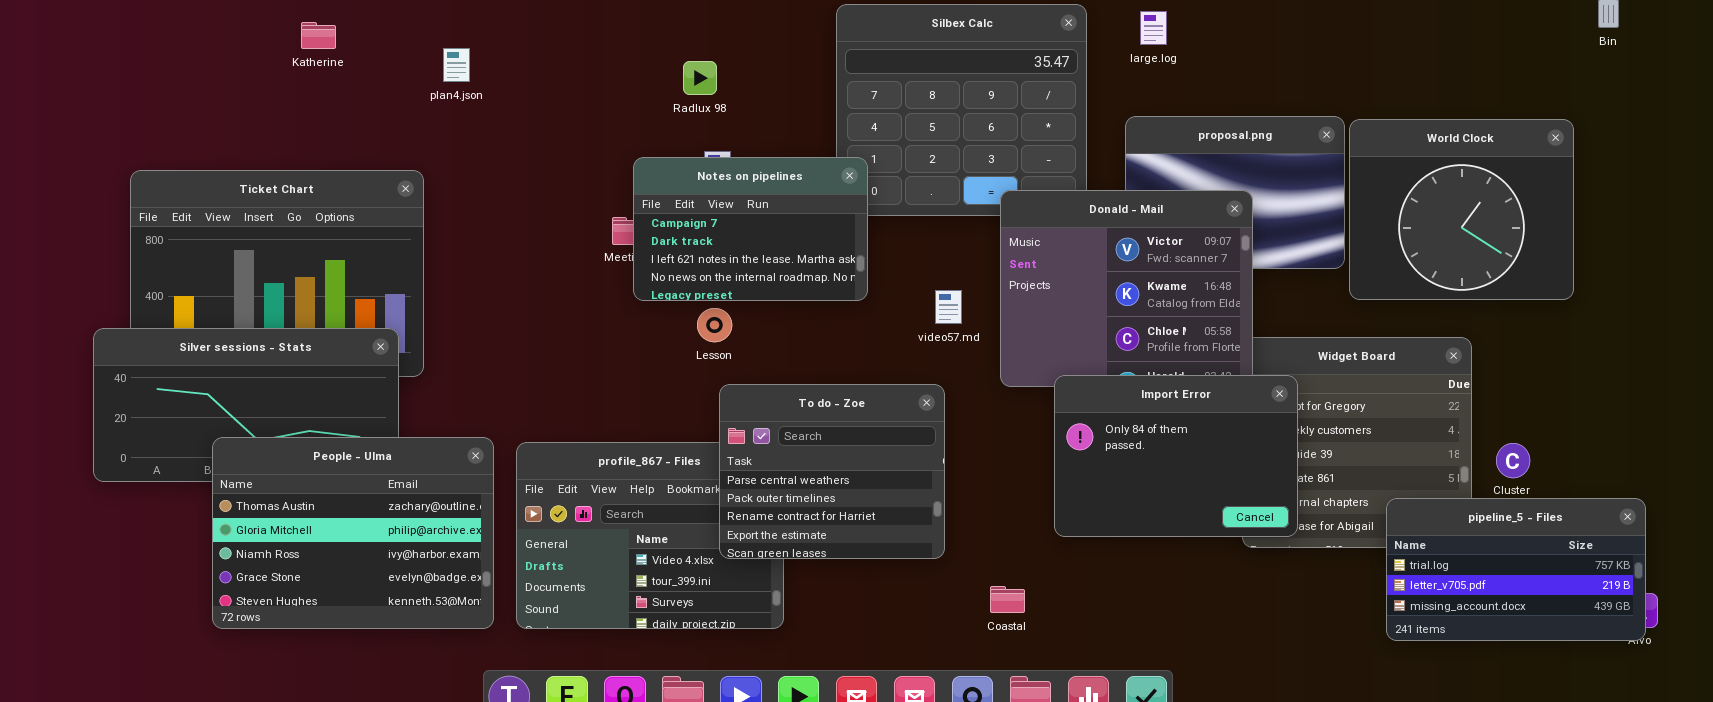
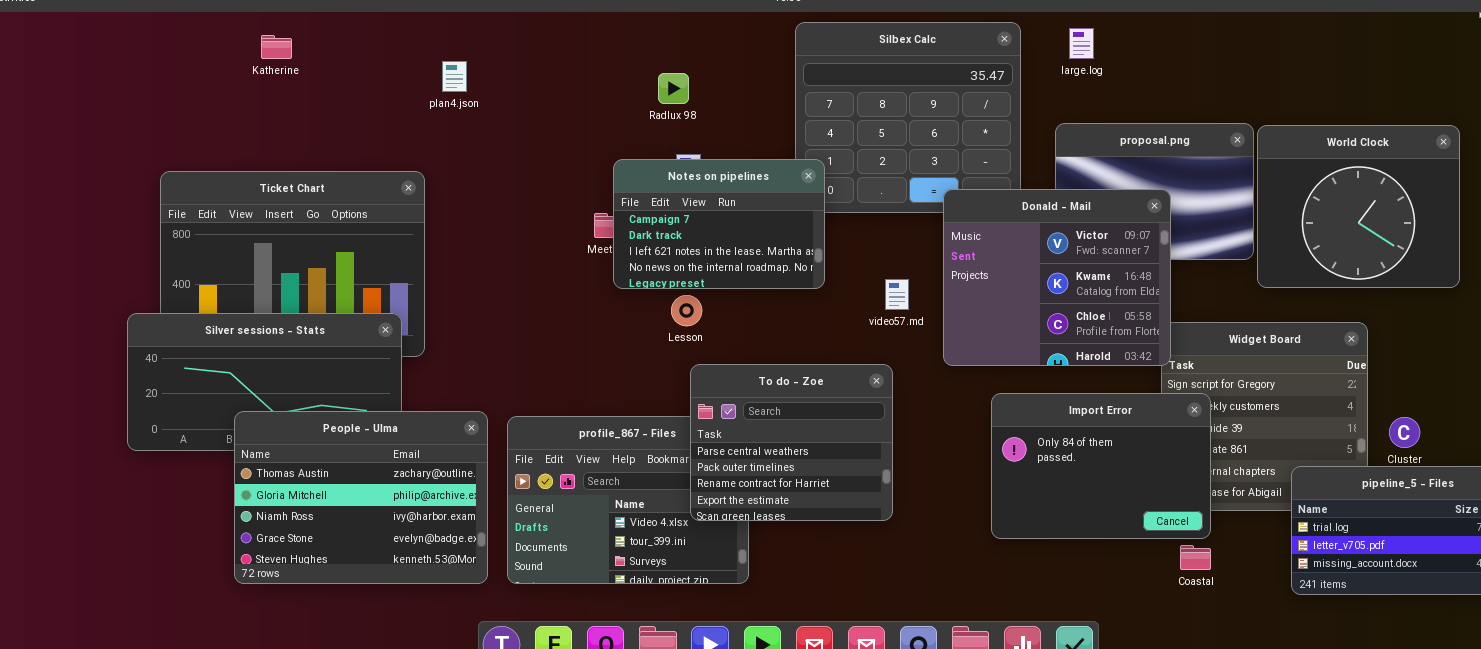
Katherine: [301,22,336,49] -> [261,35,292,59], moved
Import Error: [1054,375,1298,537] -> [991,393,1211,539], moved
Coastal: [990,586,1025,613] -> [1180,545,1211,570], moved

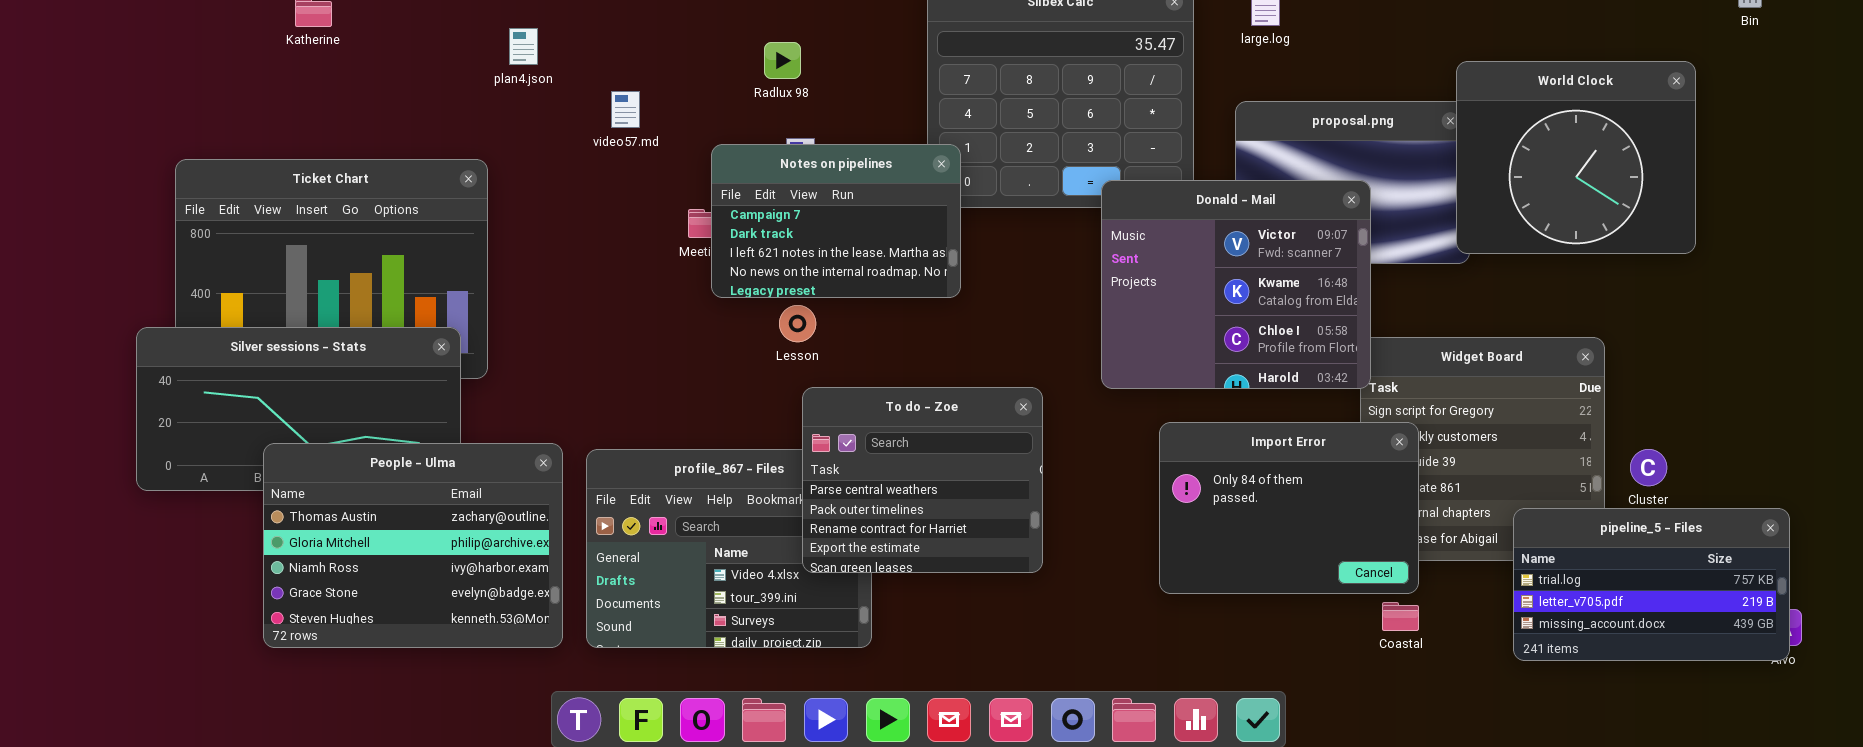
World Clock: [1257,125,1460,288] -> [1456,61,1696,254], moved
video57.md: [885,279,909,310] -> [611,91,640,128], moved

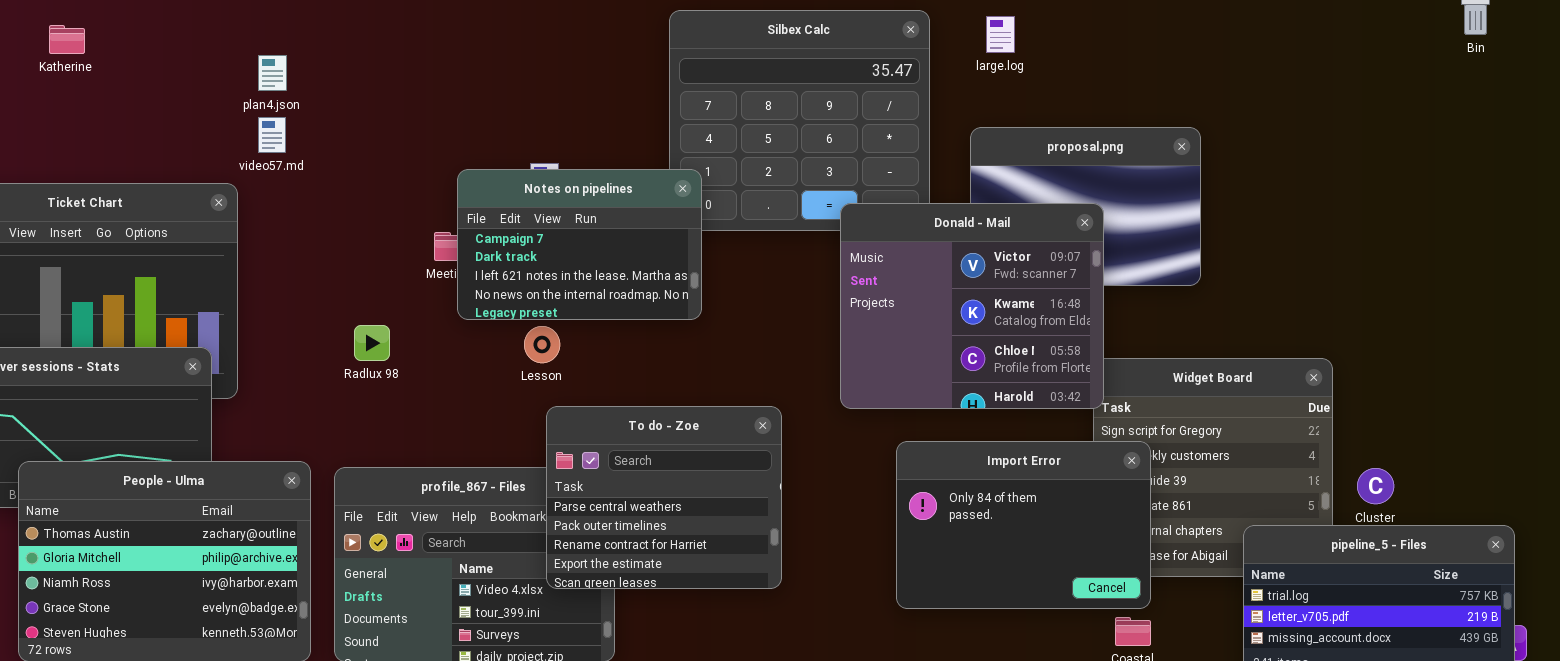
Radlux 98: [764,42,801,79] -> [354,325,390,361], moved
World Clock: [1456,61,1696,254] -> none, closed
video57.md: [611,91,640,128] -> [258,117,286,153], moved

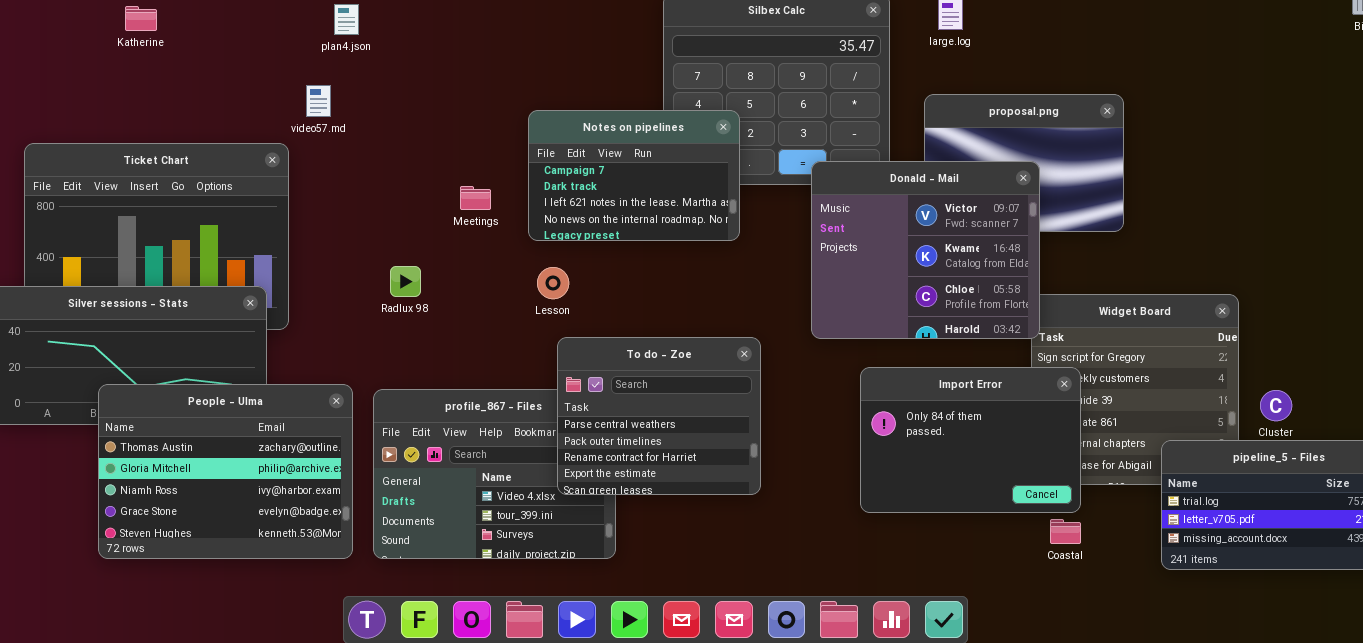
plan4.json: [258,55,287,91] -> [334,4,359,35], moved
Notes on pipelines: [457,169,702,320] -> [528,110,740,241], moved

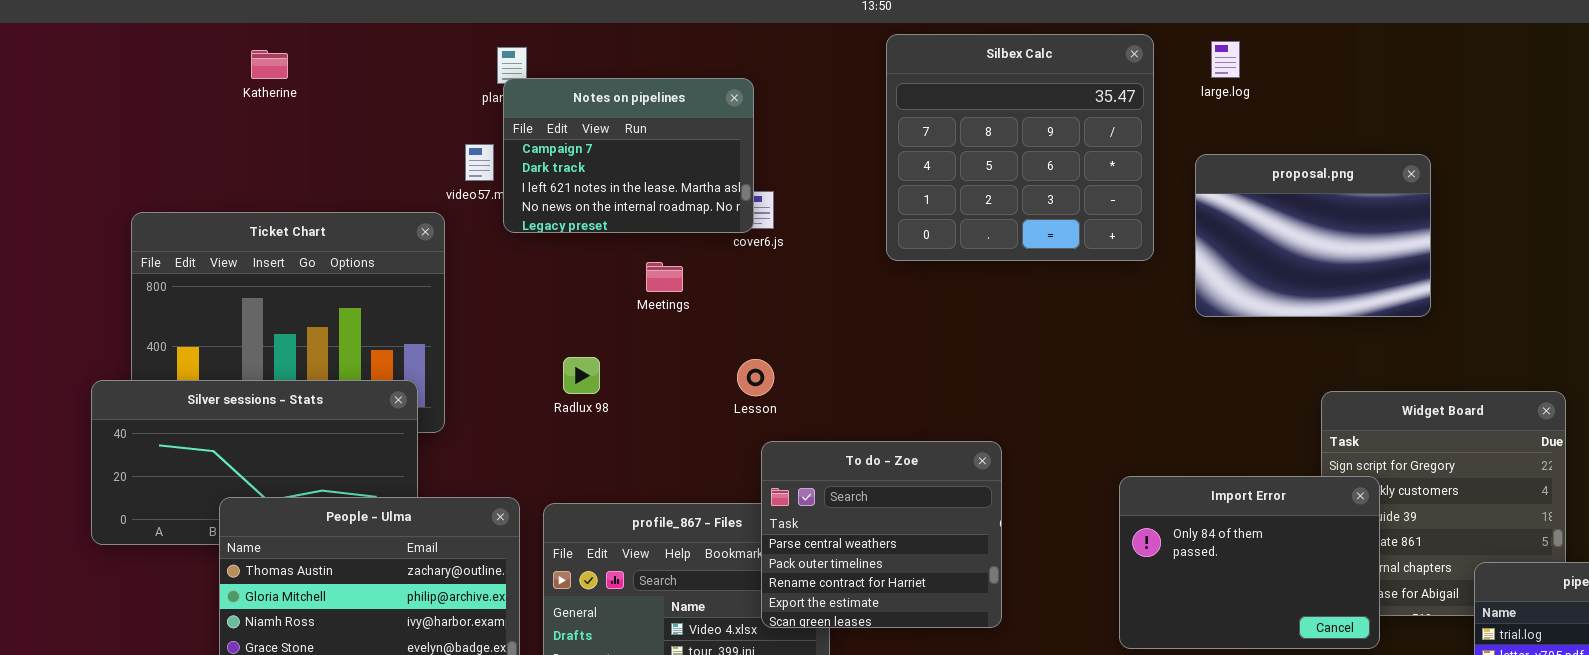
Notes on pipelines: [528,110,740,241] -> [503,78,754,233], moved
Donald - Mail: [811,161,1040,339] -> none, closed

